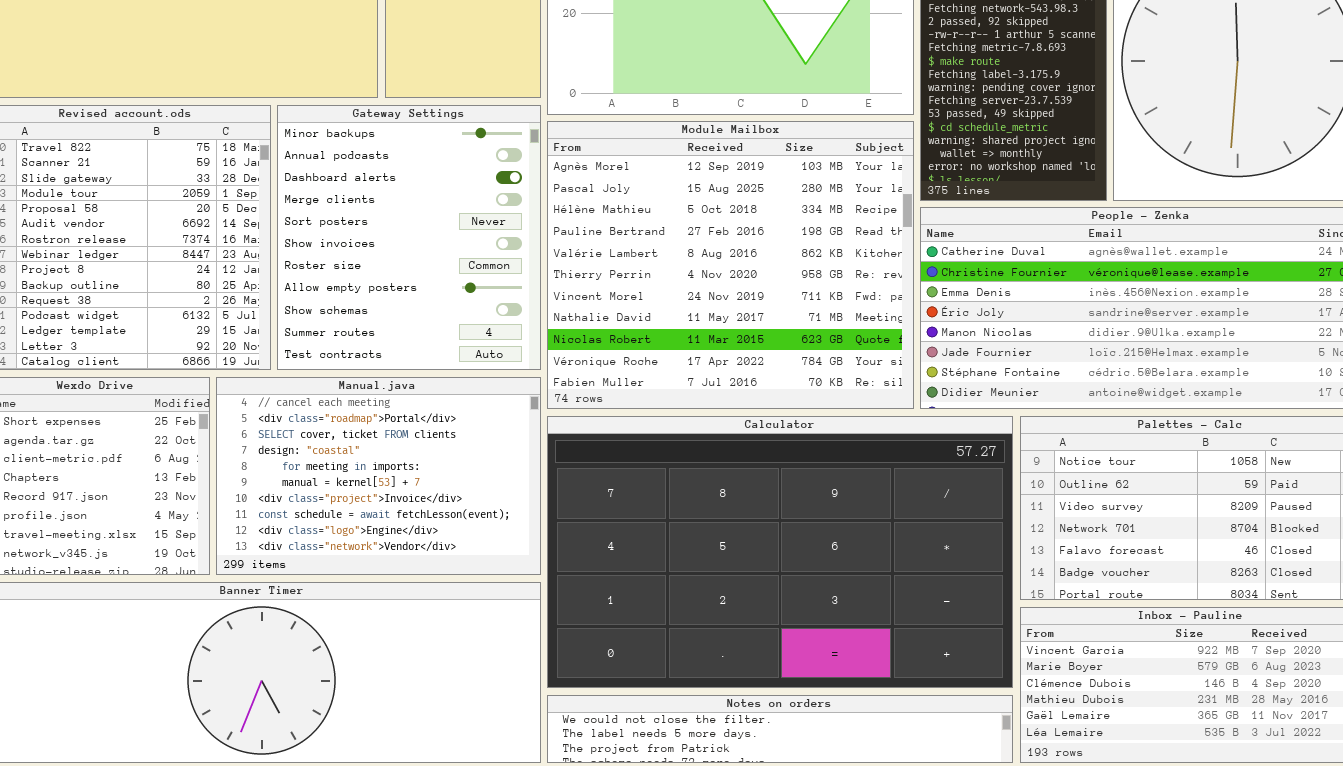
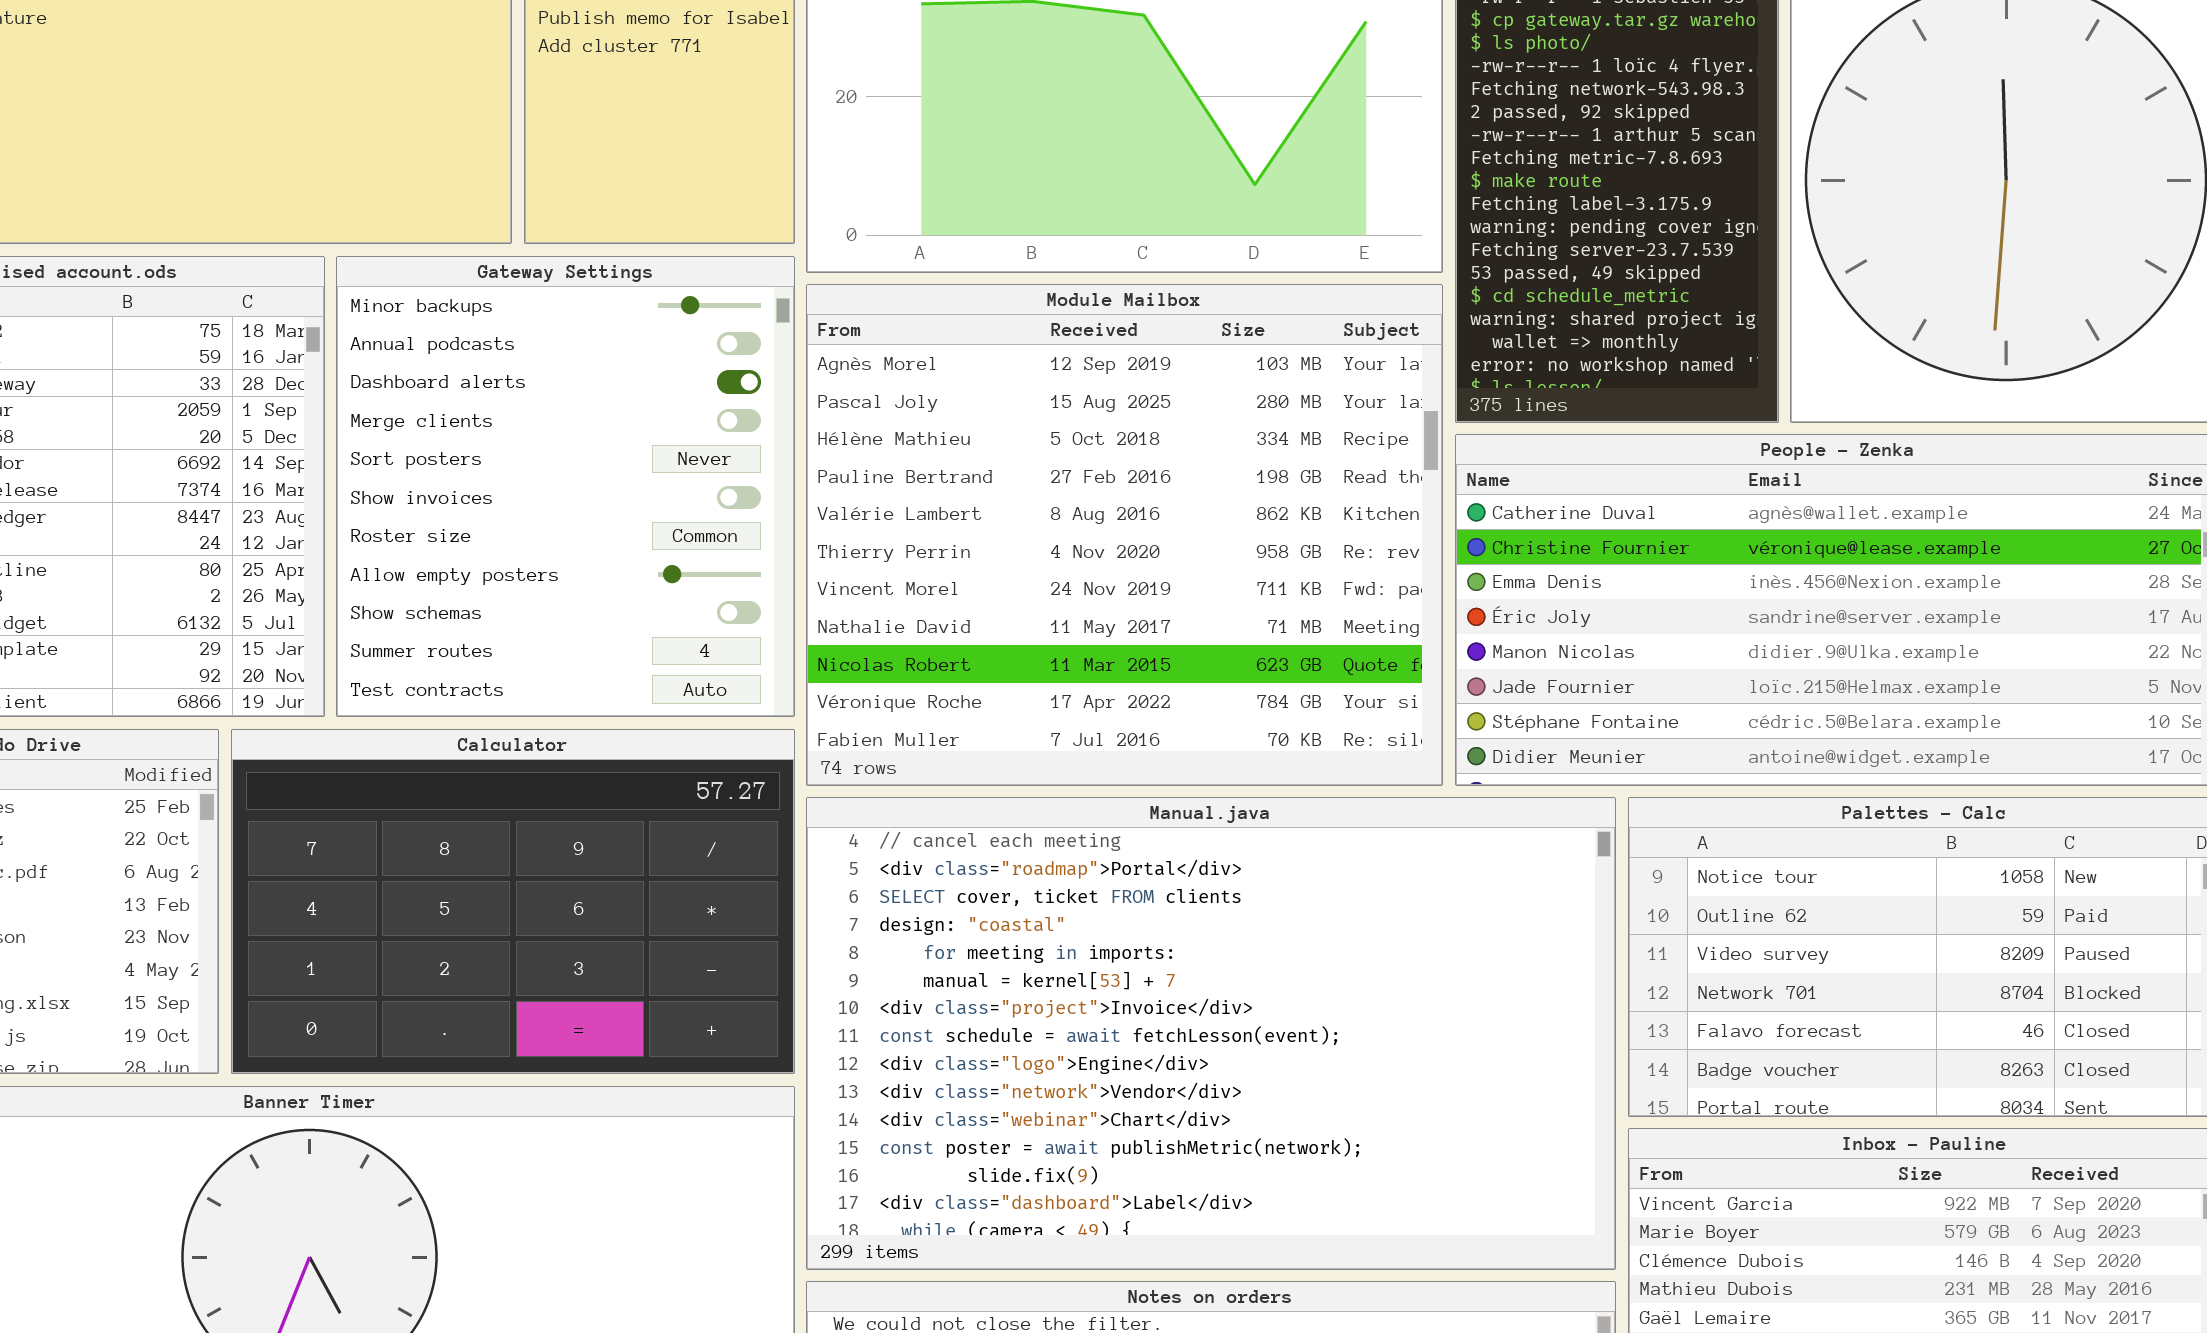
Manual.java: [216,377,541,575] -> [806,797,1616,1270], moved, resized
Calculator: [547,416,1013,688] -> [231,729,795,1074], moved, resized

